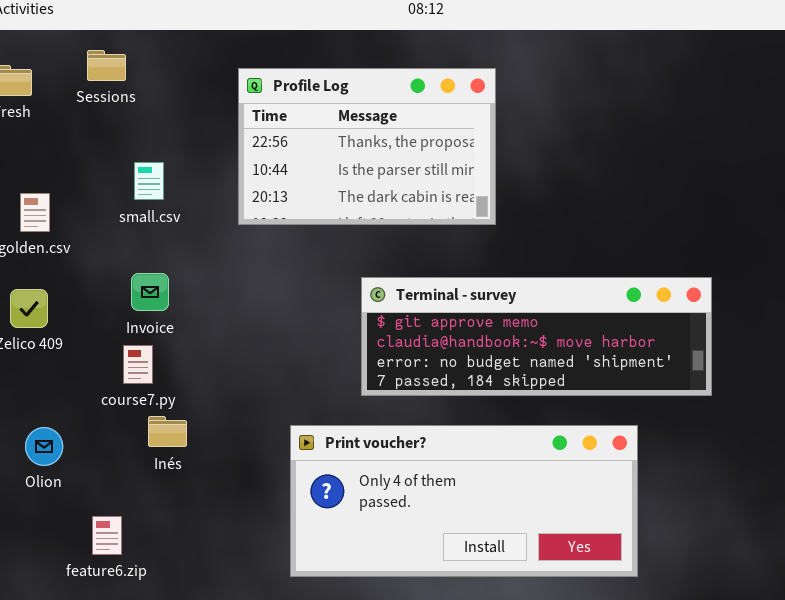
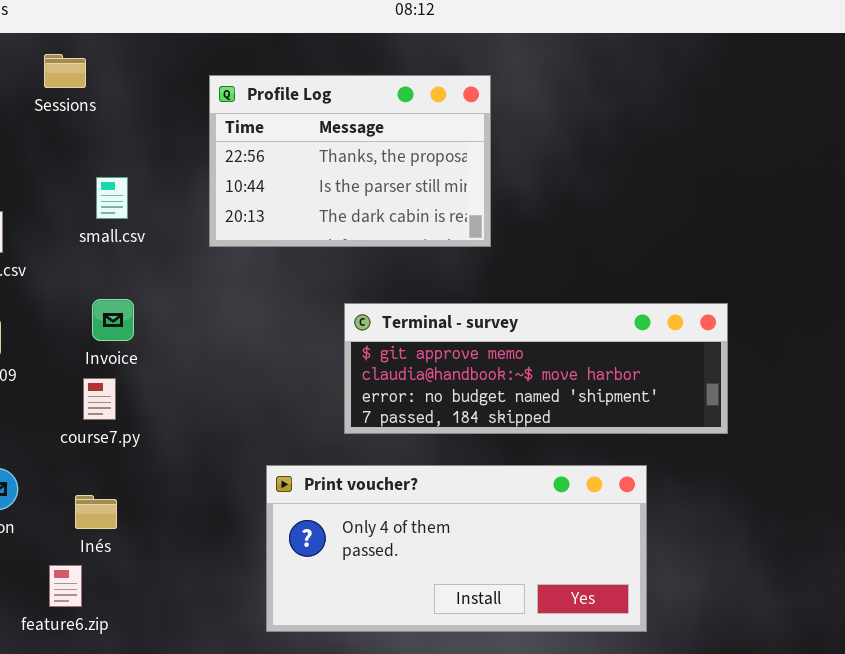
Inés: [148,416,187,447] -> [75,495,117,529], moved

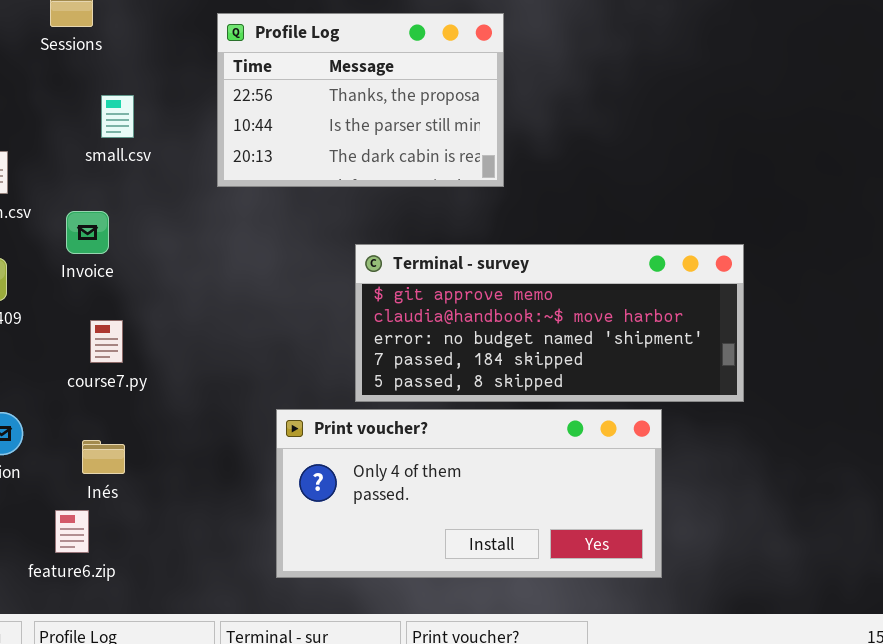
small.csv: [96,177,128,219] -> [101,95,134,138], moved
Invoice: [92,299,134,341] -> [66,211,109,254], moved
Terminal - survey: [344,303,728,434] -> [355,244,744,402], resized

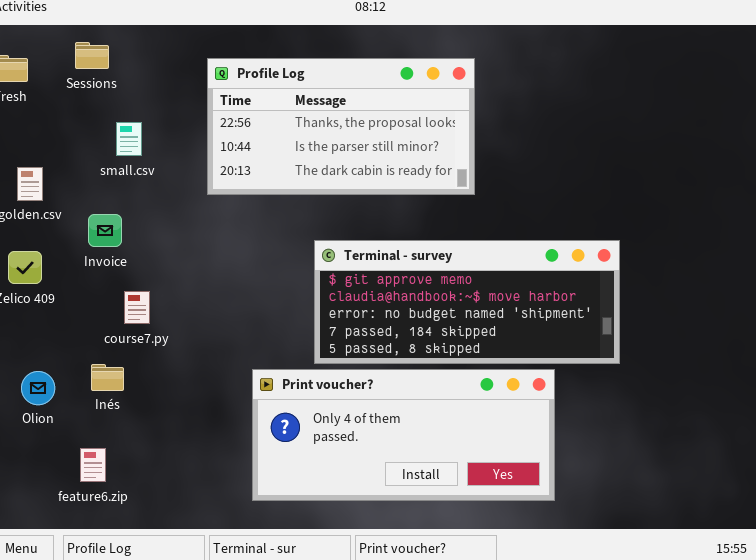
Profile Log: [217,13,504,187] -> [207,58,475,195], resized
course7.py: [90,320,123,363] -> [124,291,150,324], moved
Inés: [82,440,125,474] -> [91,364,124,391], moved

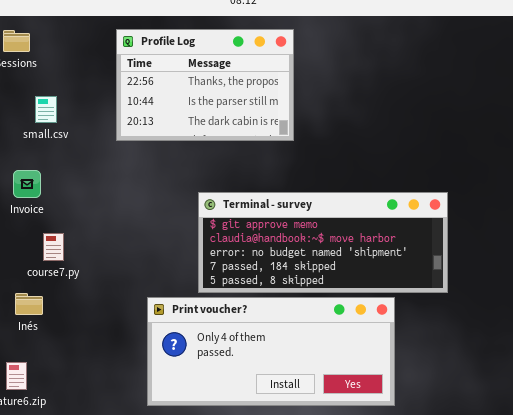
Profile Log: [207,58,475,195] -> [116,29,294,141], moved, resized

